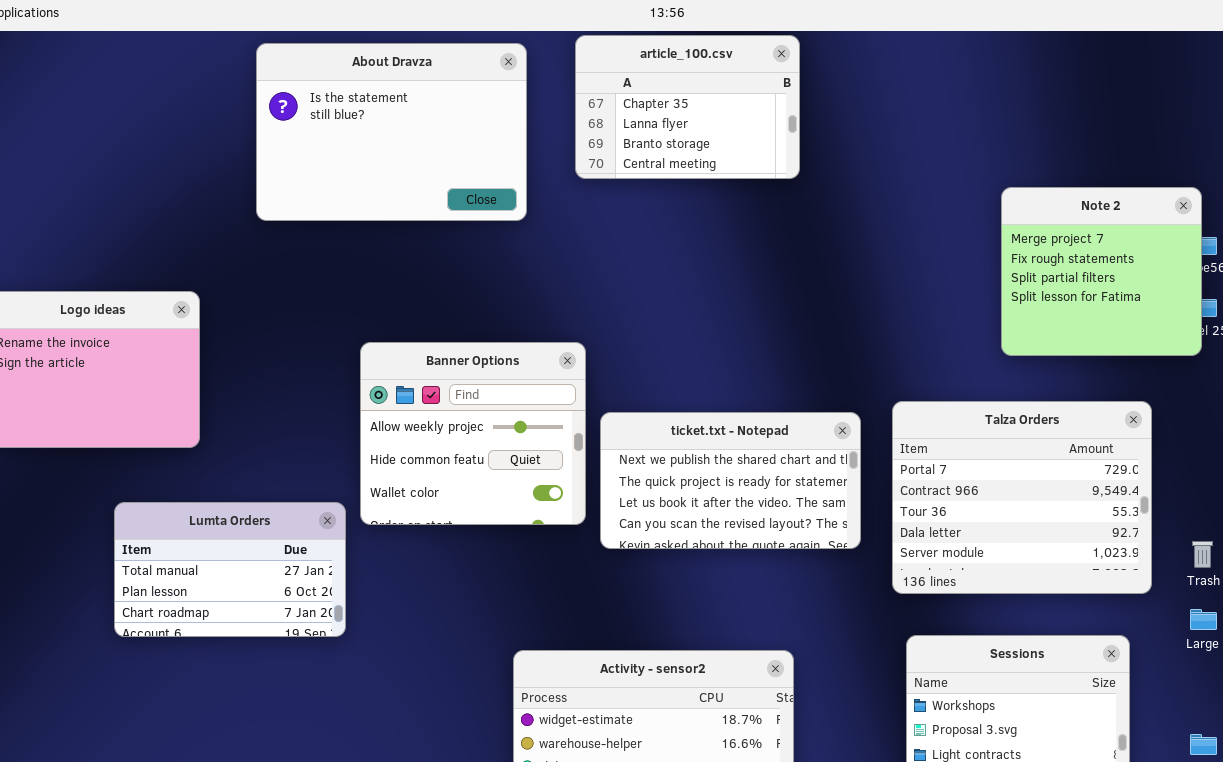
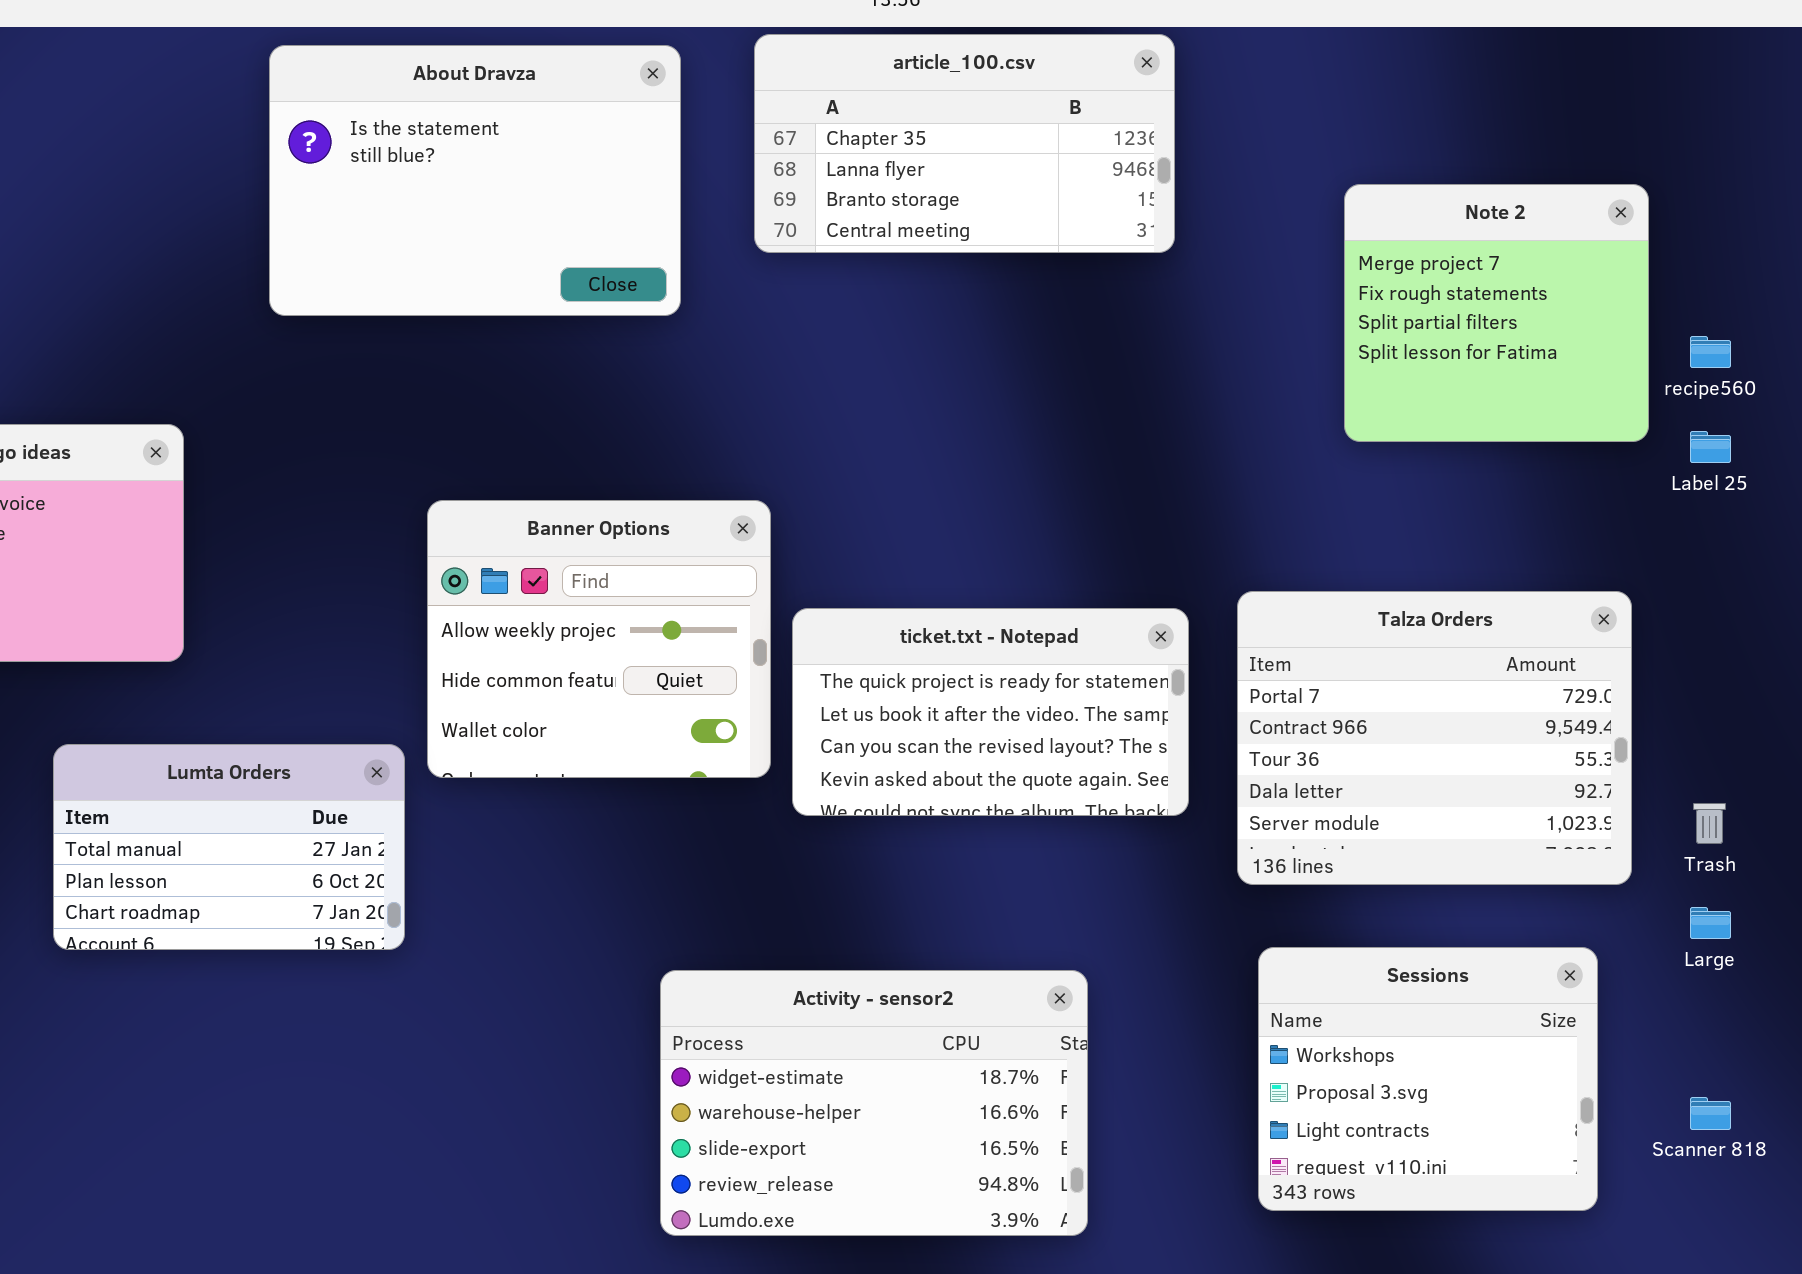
article_100.csv: [575,35,800,179] -> [754,34,1175,253], resized
Note 2: [1001,187,1202,356] -> [1344,184,1649,442], moved
ticket.txt - Notepad: [600,412,861,549] -> [792,608,1189,816], scrolled down 1 row

